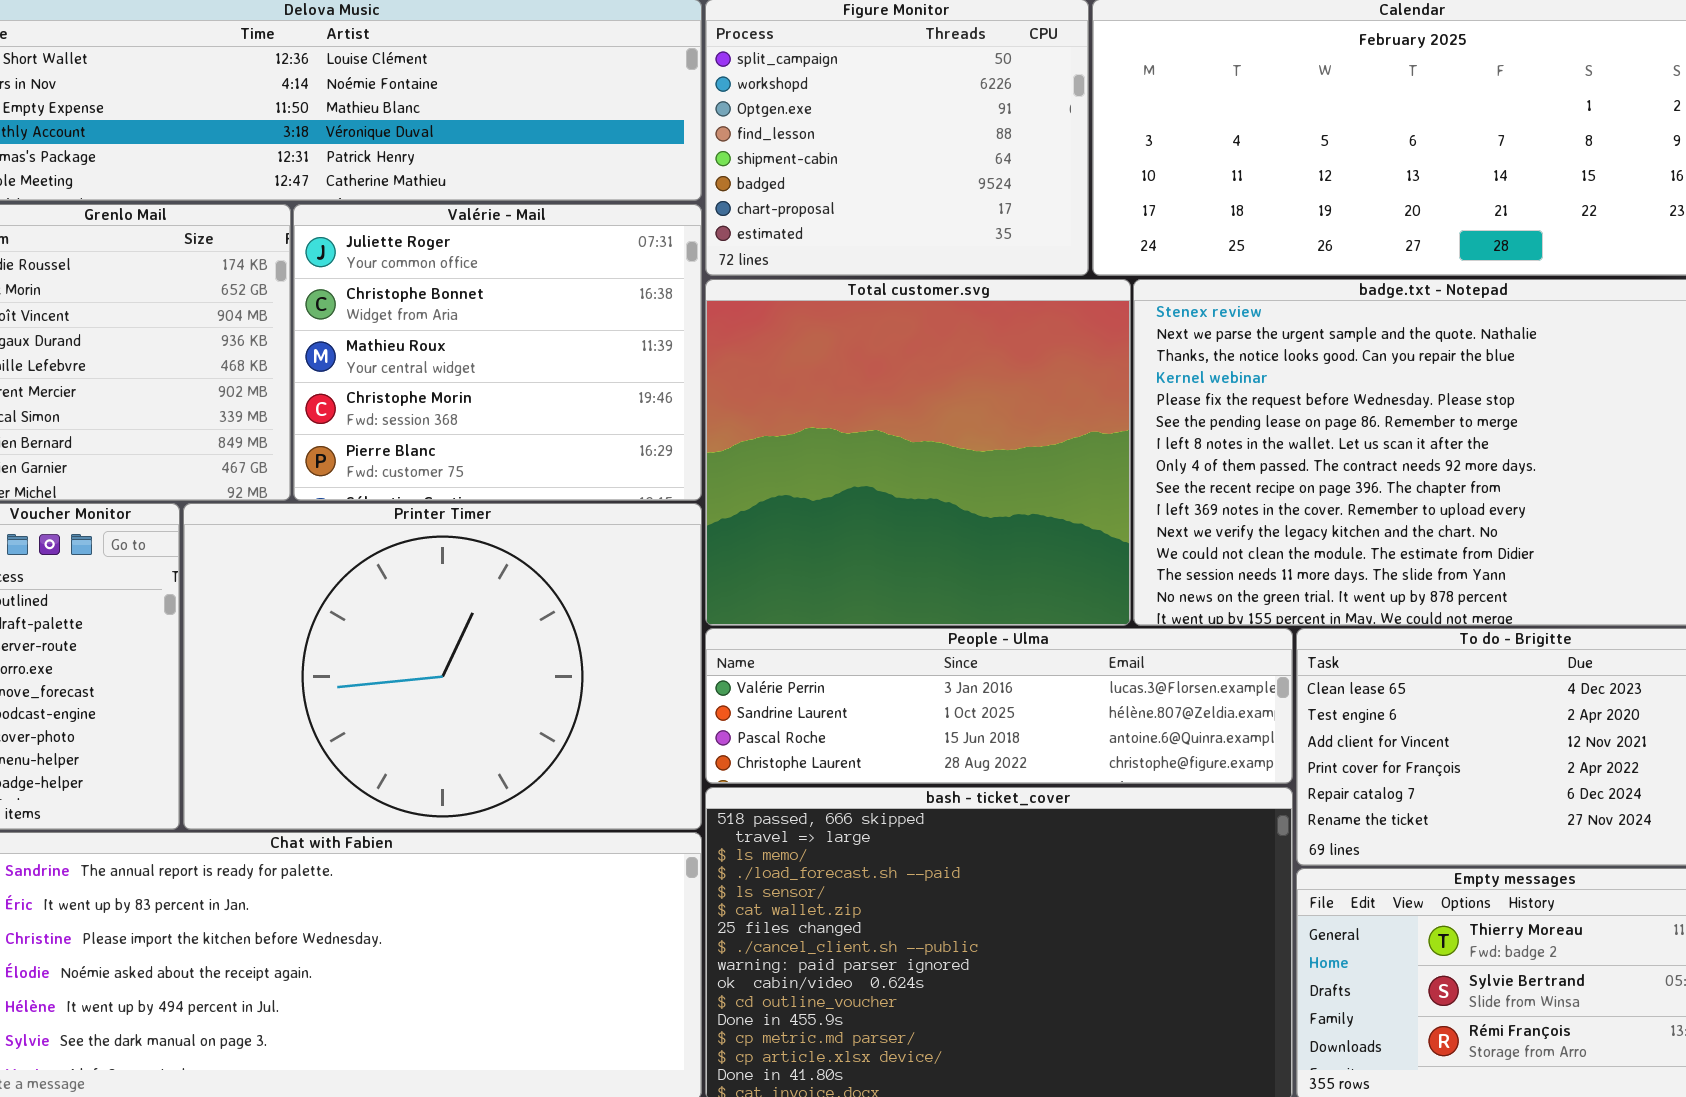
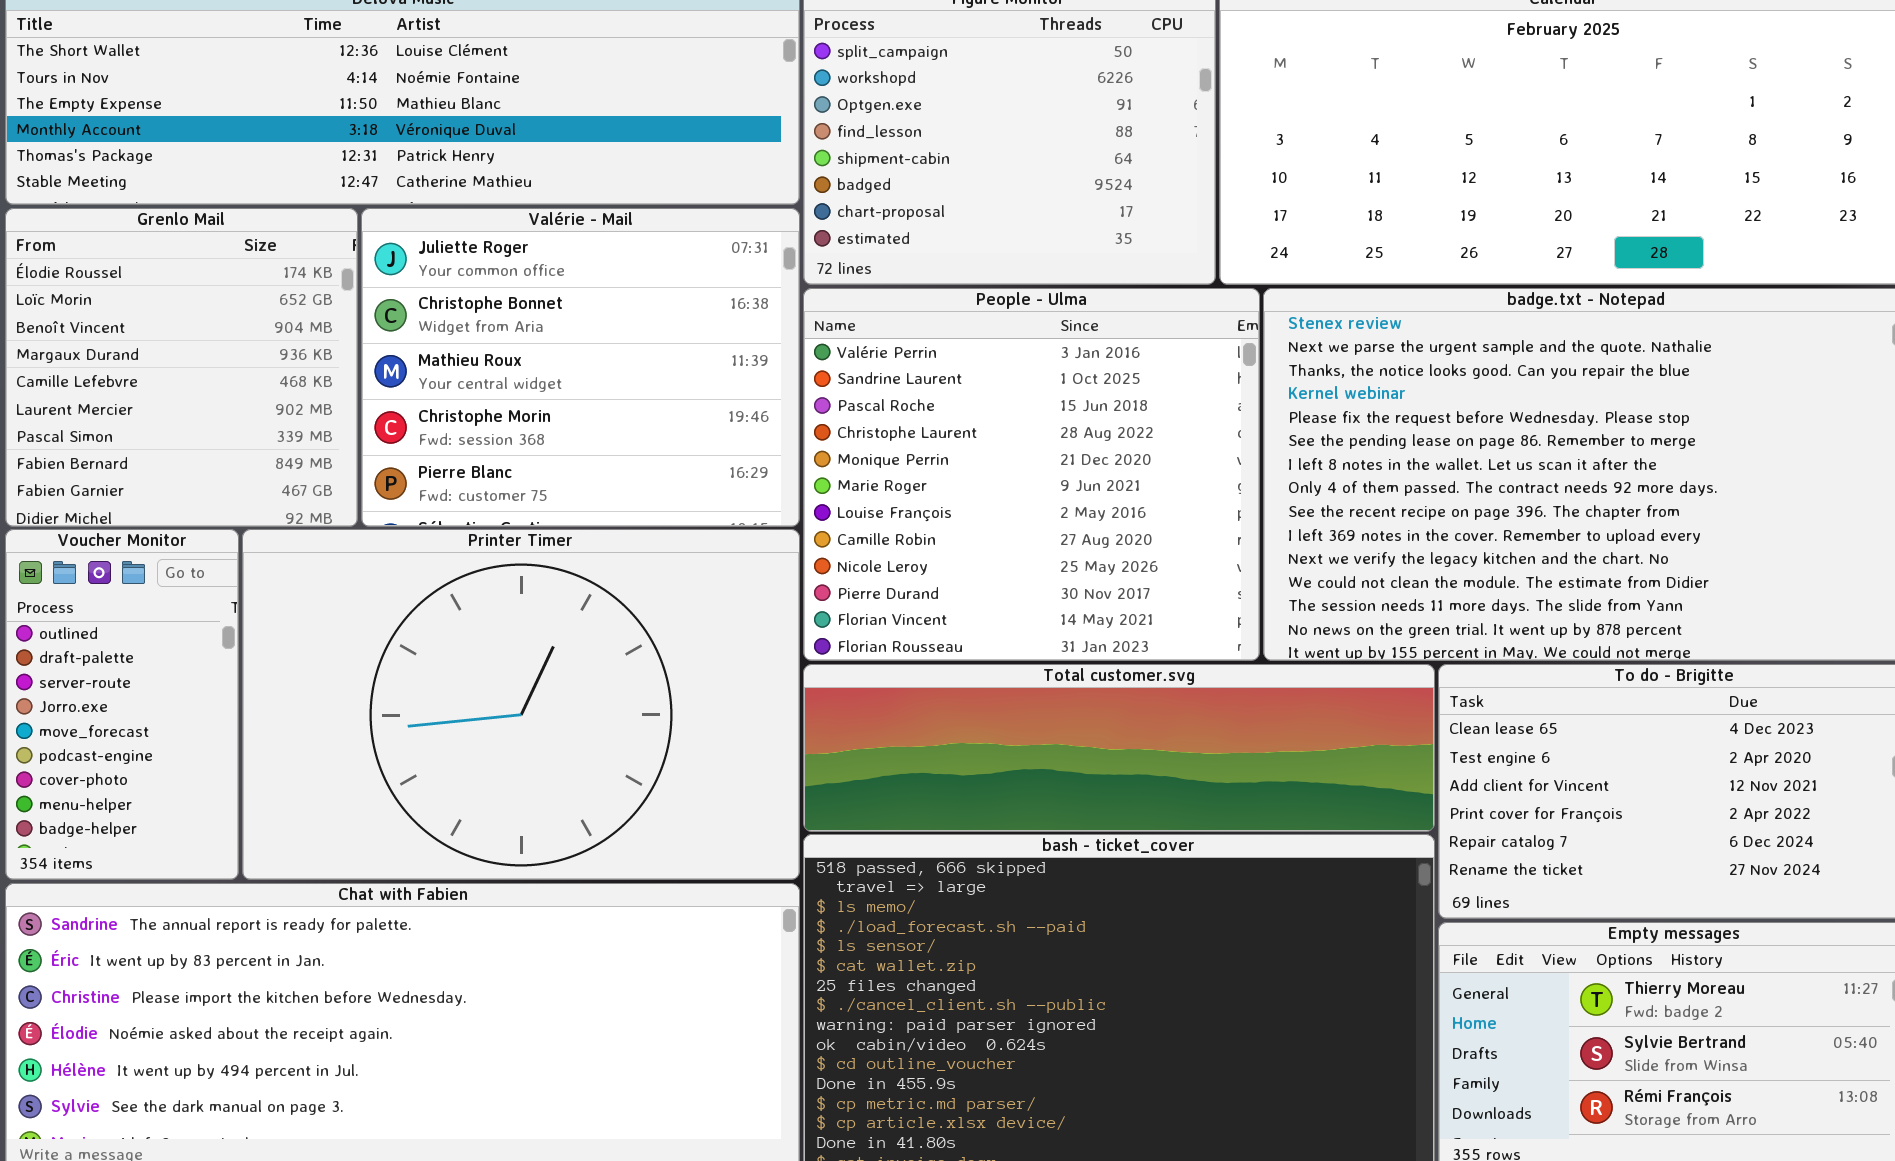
Total customer.svg: [705,279,1131,626] -> [803,664,1435,832], moved, resized
People - Ulma: [705,628,1293,784] -> [803,288,1260,661], moved, resized

